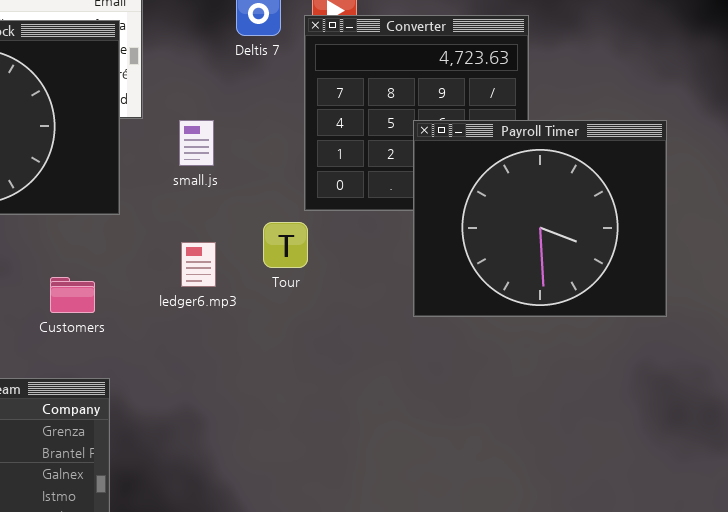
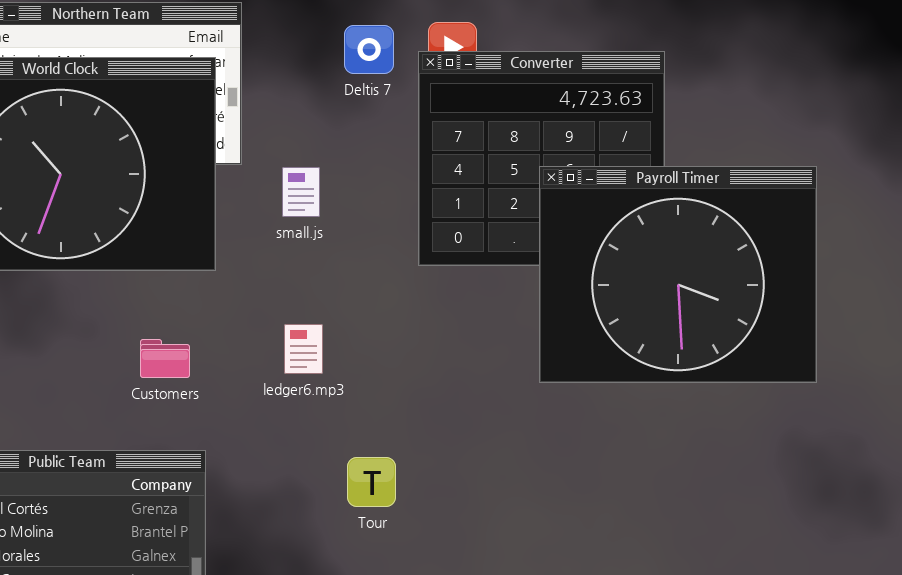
Tour: [263,222,308,268] -> [347,457,396,507], moved
ledger6.mp3: [181,242,216,287] -> [284,324,323,374], moved

